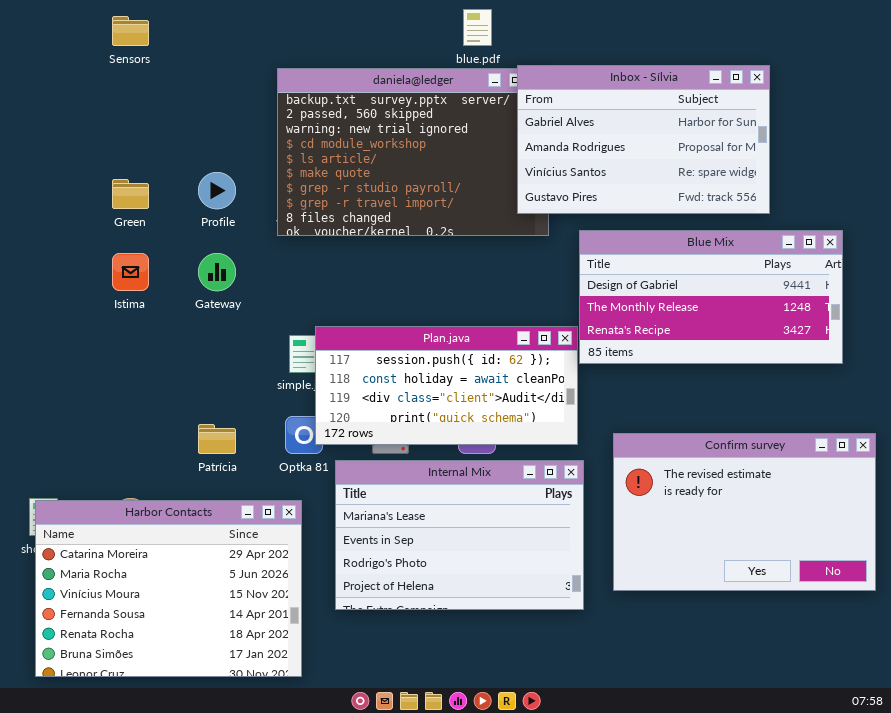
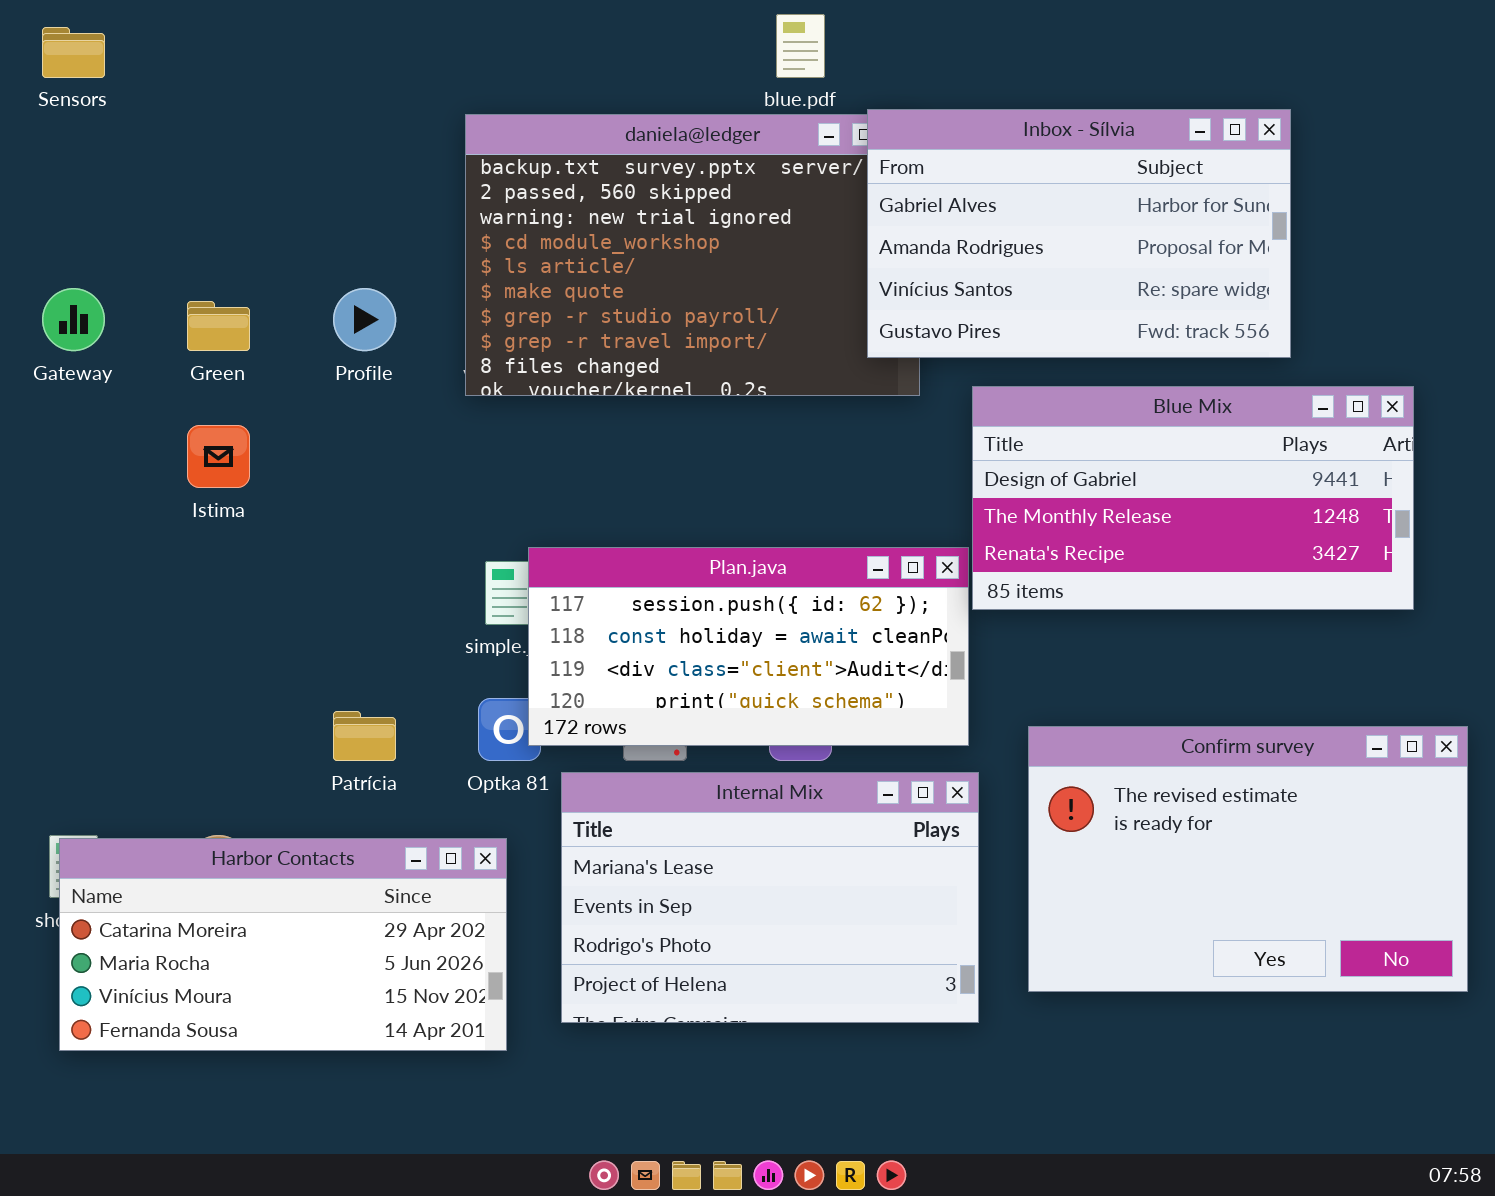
Sensors: [112,16,149,46] -> [42,27,105,78], moved
Gateway: [198,253,236,291] -> [42,288,105,351], moved
Harbor Contacts: [35,500,302,677] -> [59,838,507,1051], resized

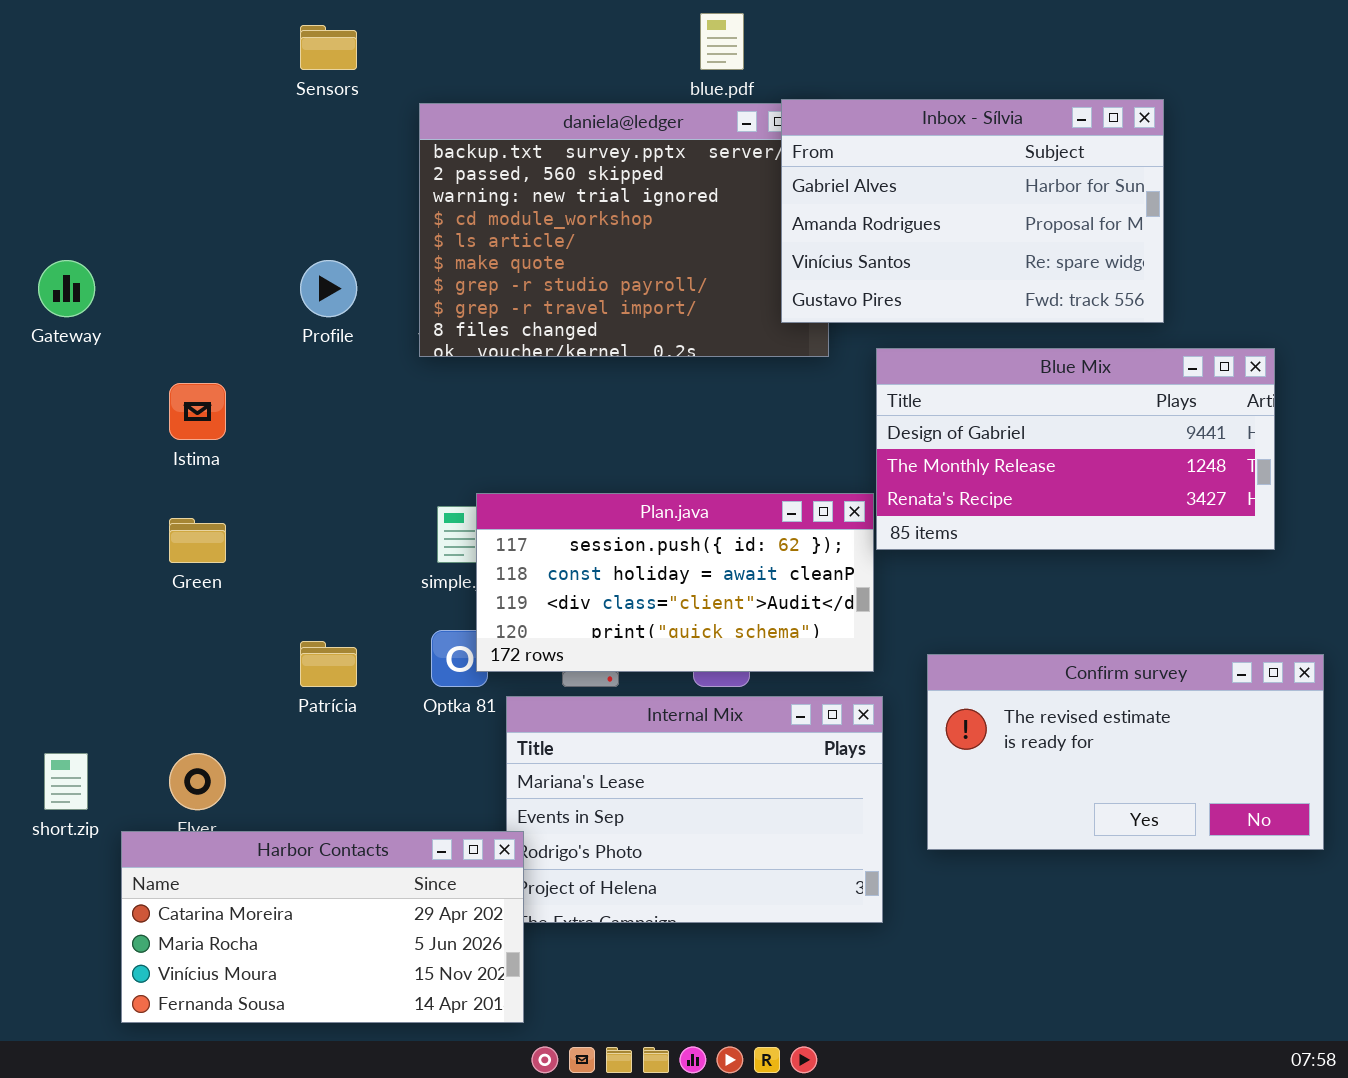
Sensors: [42,27,105,78] -> [300,25,357,70], moved
Green: [187,301,250,351] -> [169,518,226,563], moved
Confirm survey: [1028,726,1468,992] -> [927,654,1324,850], resized
Harbor Contacts: [59,838,507,1051] -> [121,831,524,1023], moved

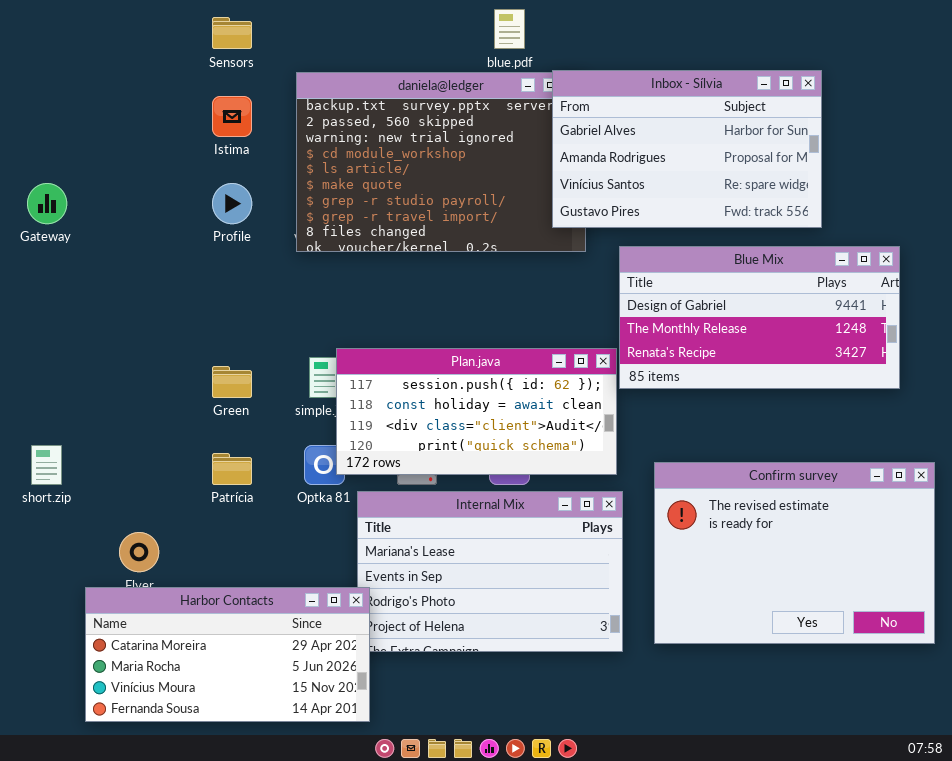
Istima: [169,383,226,440] -> [212,96,252,137], moved
Green: [169,518,226,563] -> [212,366,252,398], moved
Confirm survey: [927,654,1324,850] -> [654,462,935,644], resized
short.zip: [44,753,88,810] -> [31,445,62,485], moved

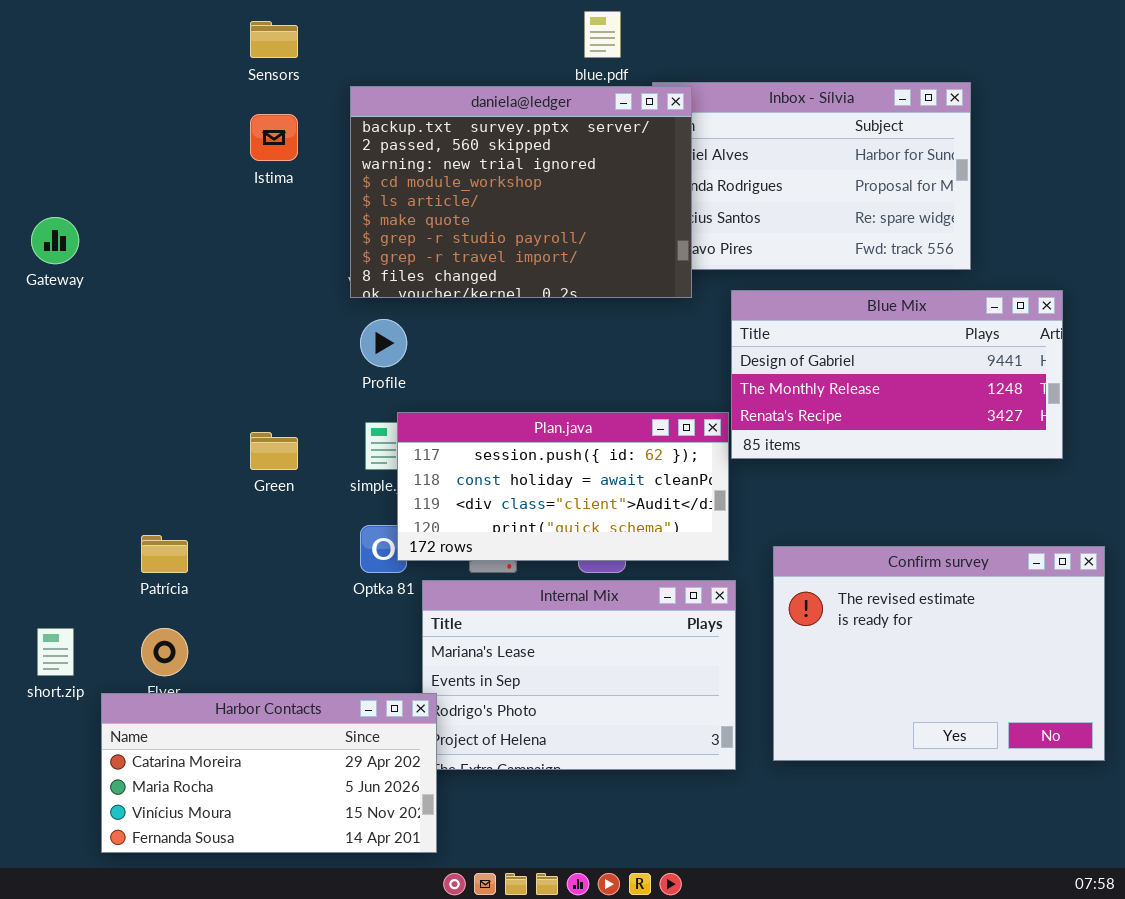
daniela@ledger: [296,72,586,252] -> [350,86,692,298], raised
Profile: [212,183,252,224] -> [360,319,407,367], moved
short.zip: [31,445,62,485] -> [37,628,74,676], moved
Patrícia: [212,453,252,485] -> [141,535,188,573], moved

